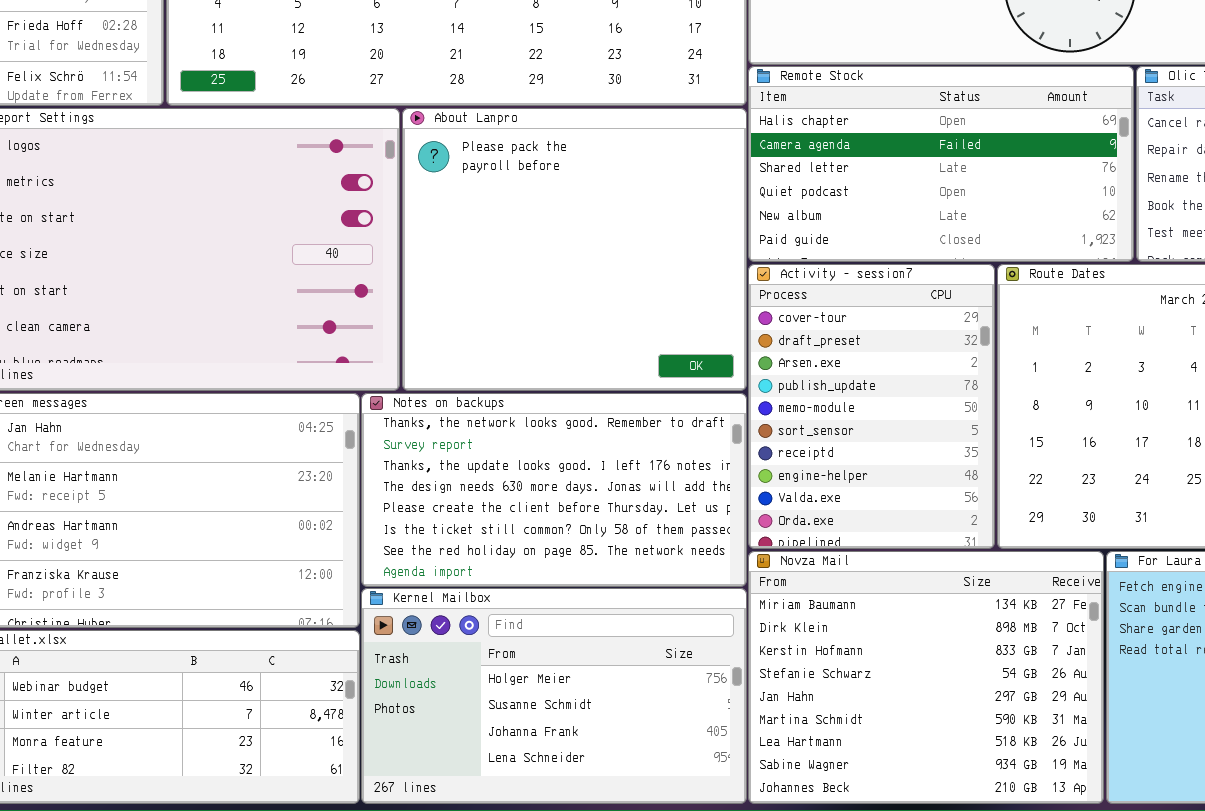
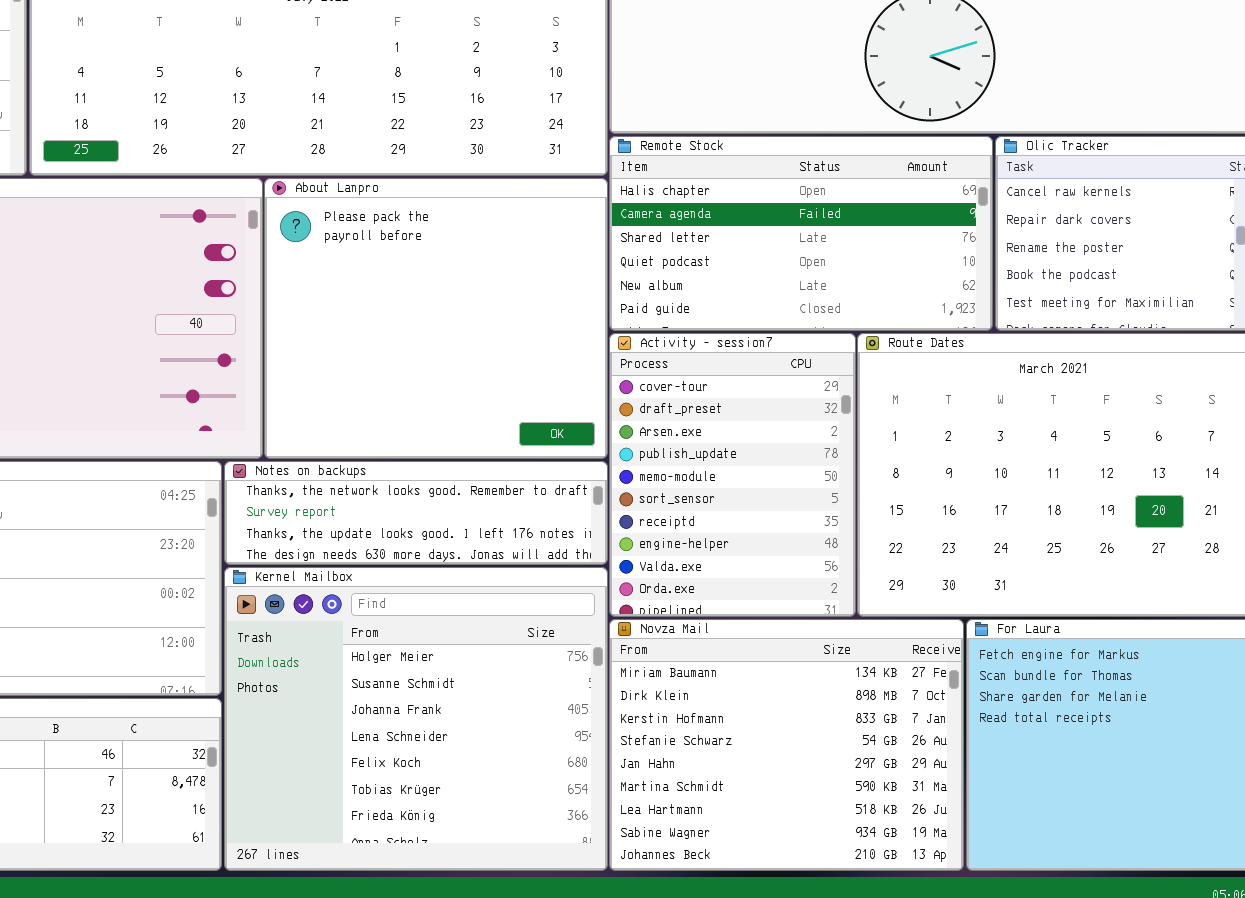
Notes on backups: [361,393,747,587] -> [224,461,608,565], resized
Kernel Mailbox: [361,588,747,804] -> [224,567,608,871], resized

